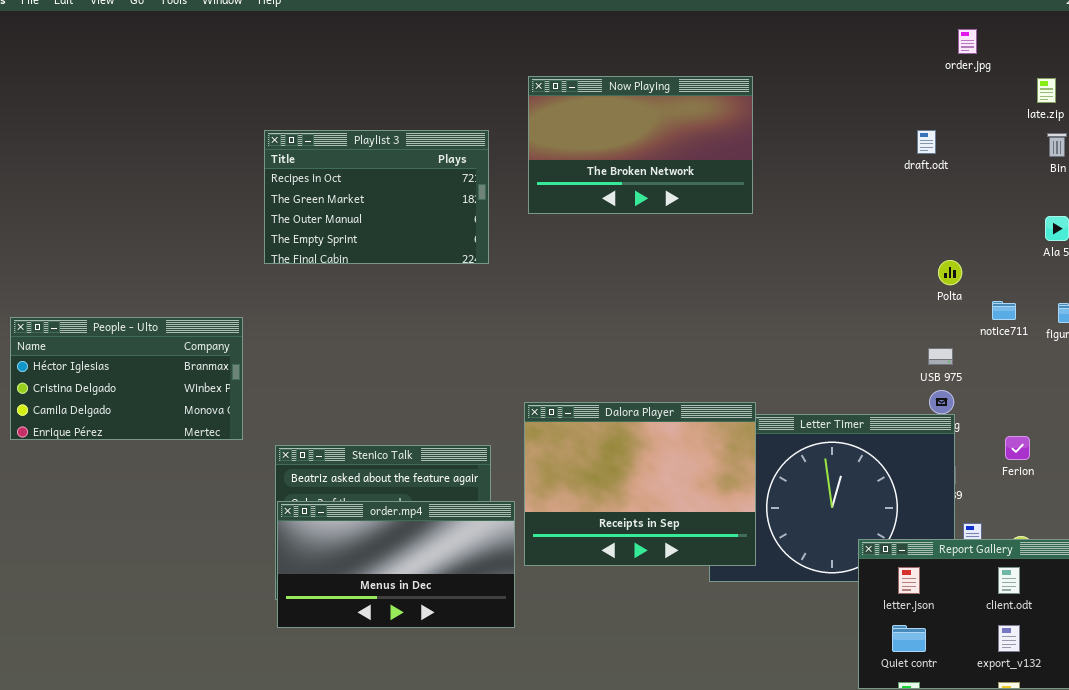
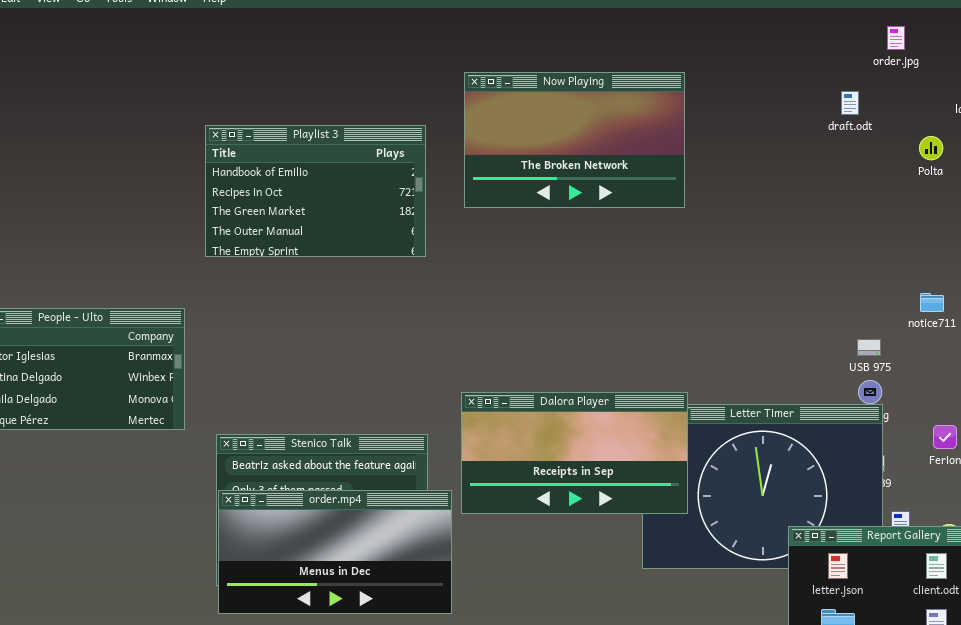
Playlist 3: [264,130,489,264] -> [205,125,426,257], scrolled up 1 row
draft.odt: [917,130,936,154] -> [841,91,859,115], moved
Polta: [938,260,962,285] -> [919,136,943,160], moved
Dalora Player: [524,402,756,566] -> [461,392,688,514], resized

